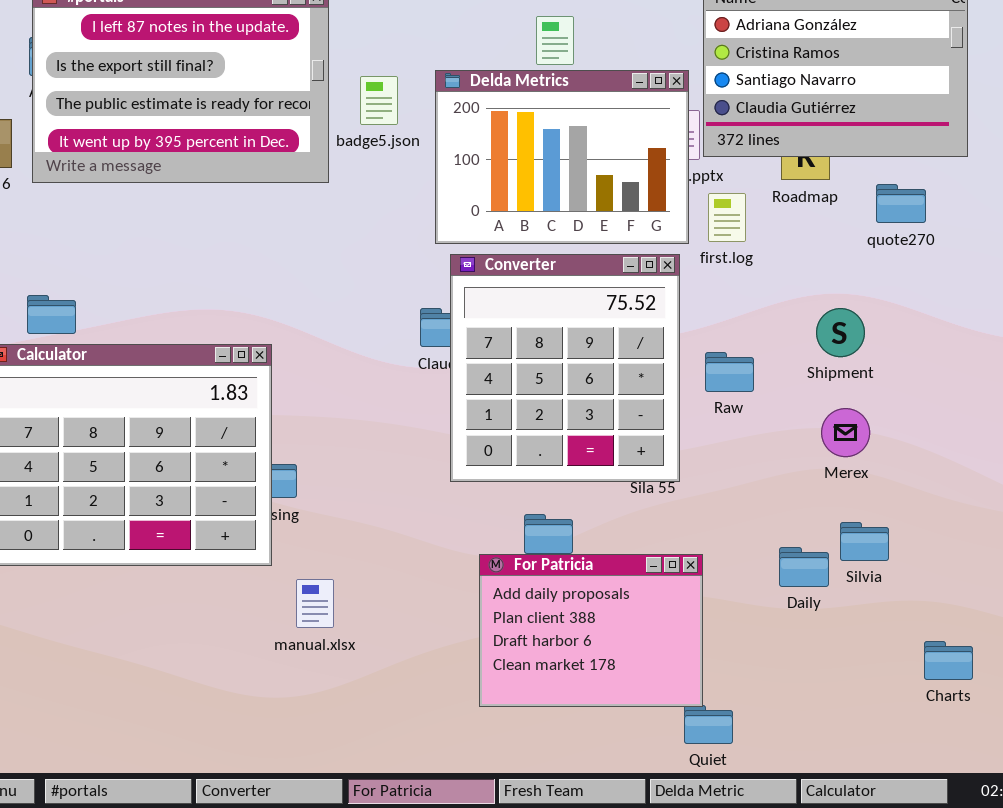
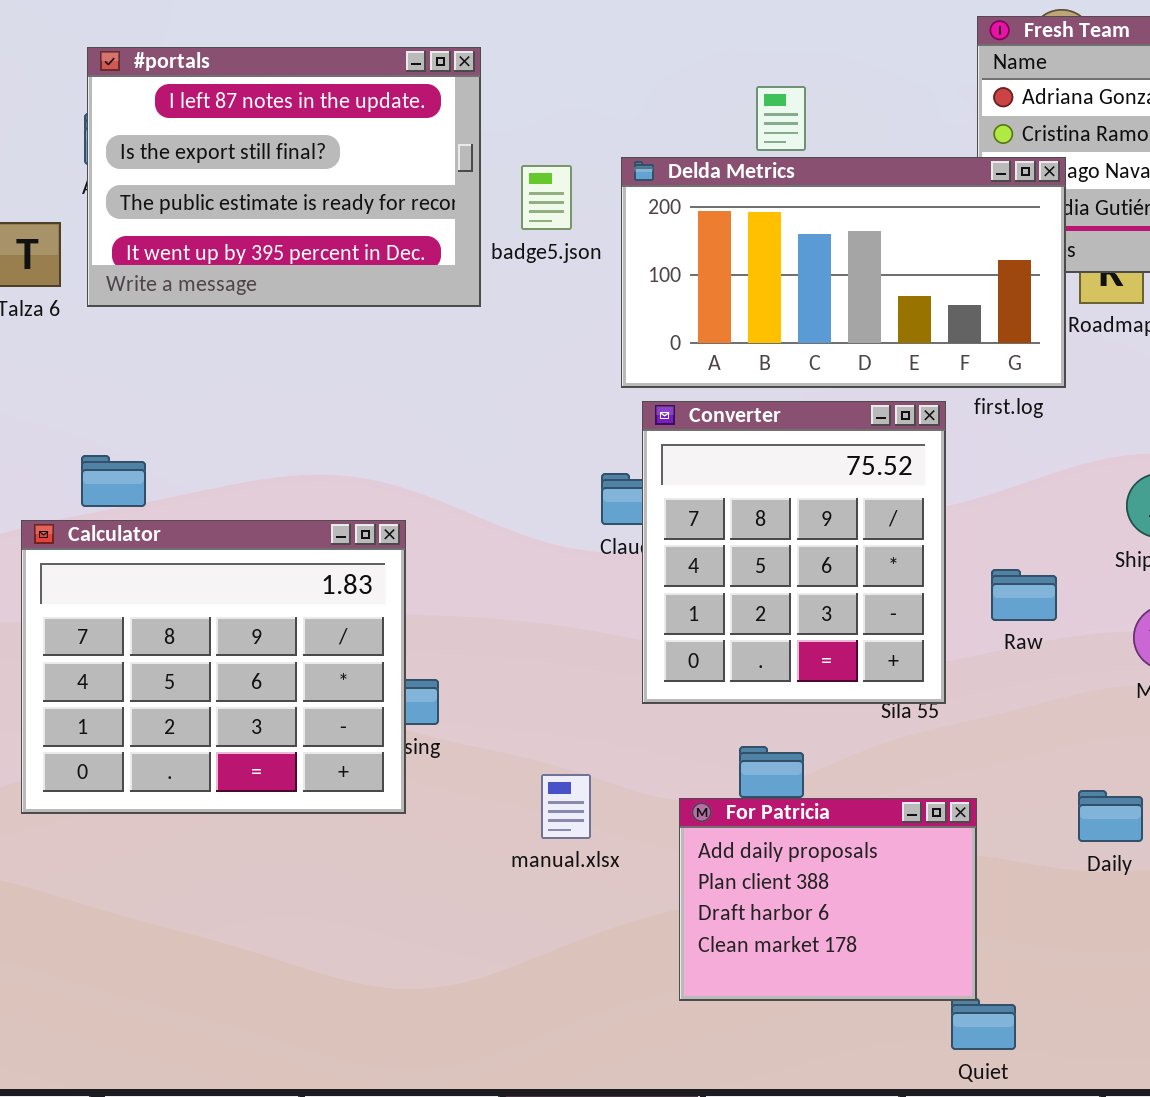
Delda Metrics: [435,70,689,244] -> [621,157,1066,388], resized
Raw: [705,352,754,392] -> [991,569,1057,621], moved
manual.xlsx: [296,579,334,628] -> [541,774,591,839], moved

